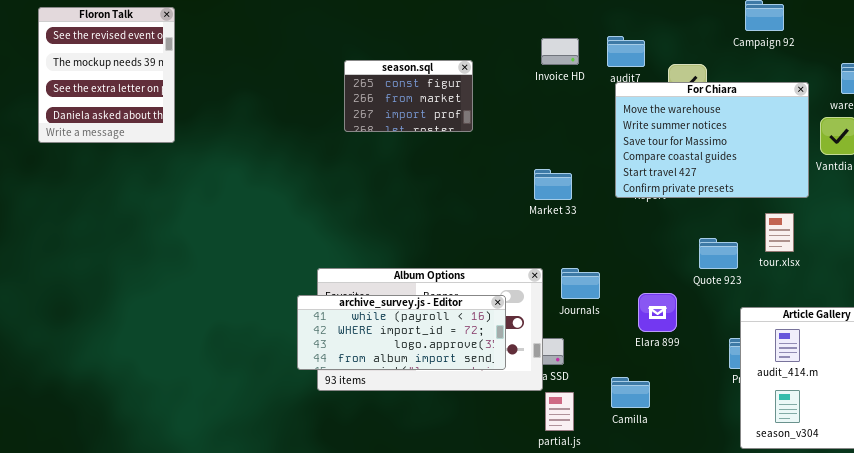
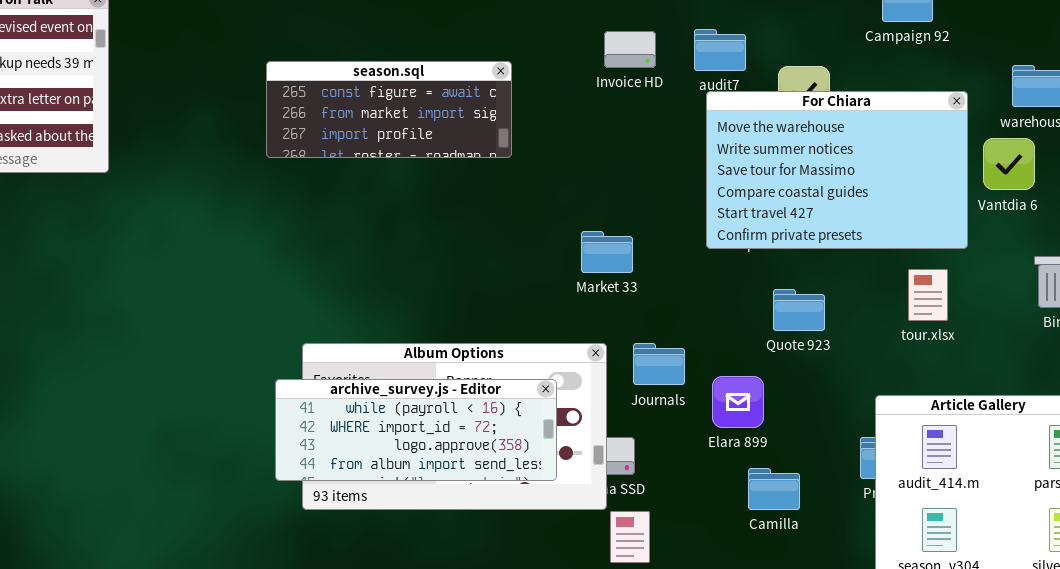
season.sql: [344,60,473,132] -> [266,61,512,158], resized
Market 33: [534,169,572,200] -> [581,231,633,273], moved
Quote 923: [699,238,738,269] -> [773,289,825,331], moved
Elara 899: [638,293,677,332] -> [712,376,764,428], moved
Camilla: [611,377,650,408] -> [748,468,800,510], moved

